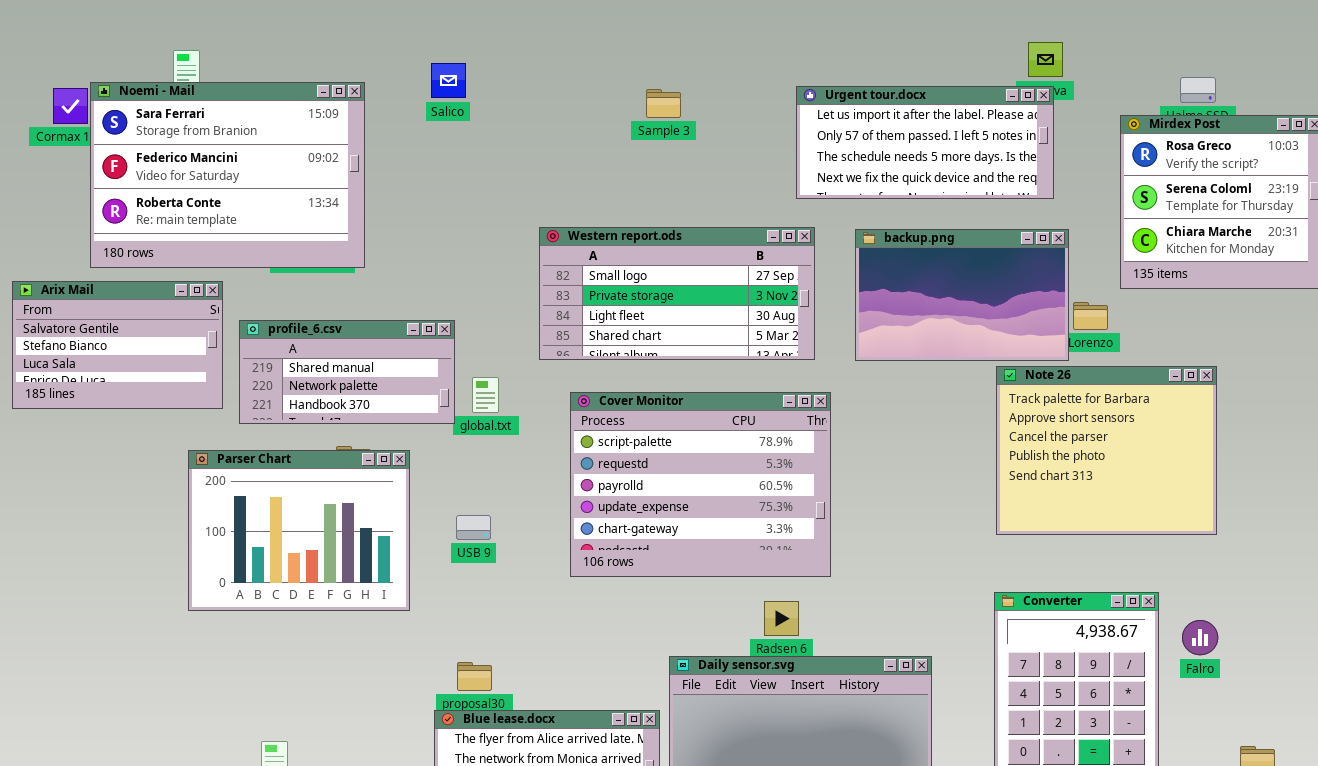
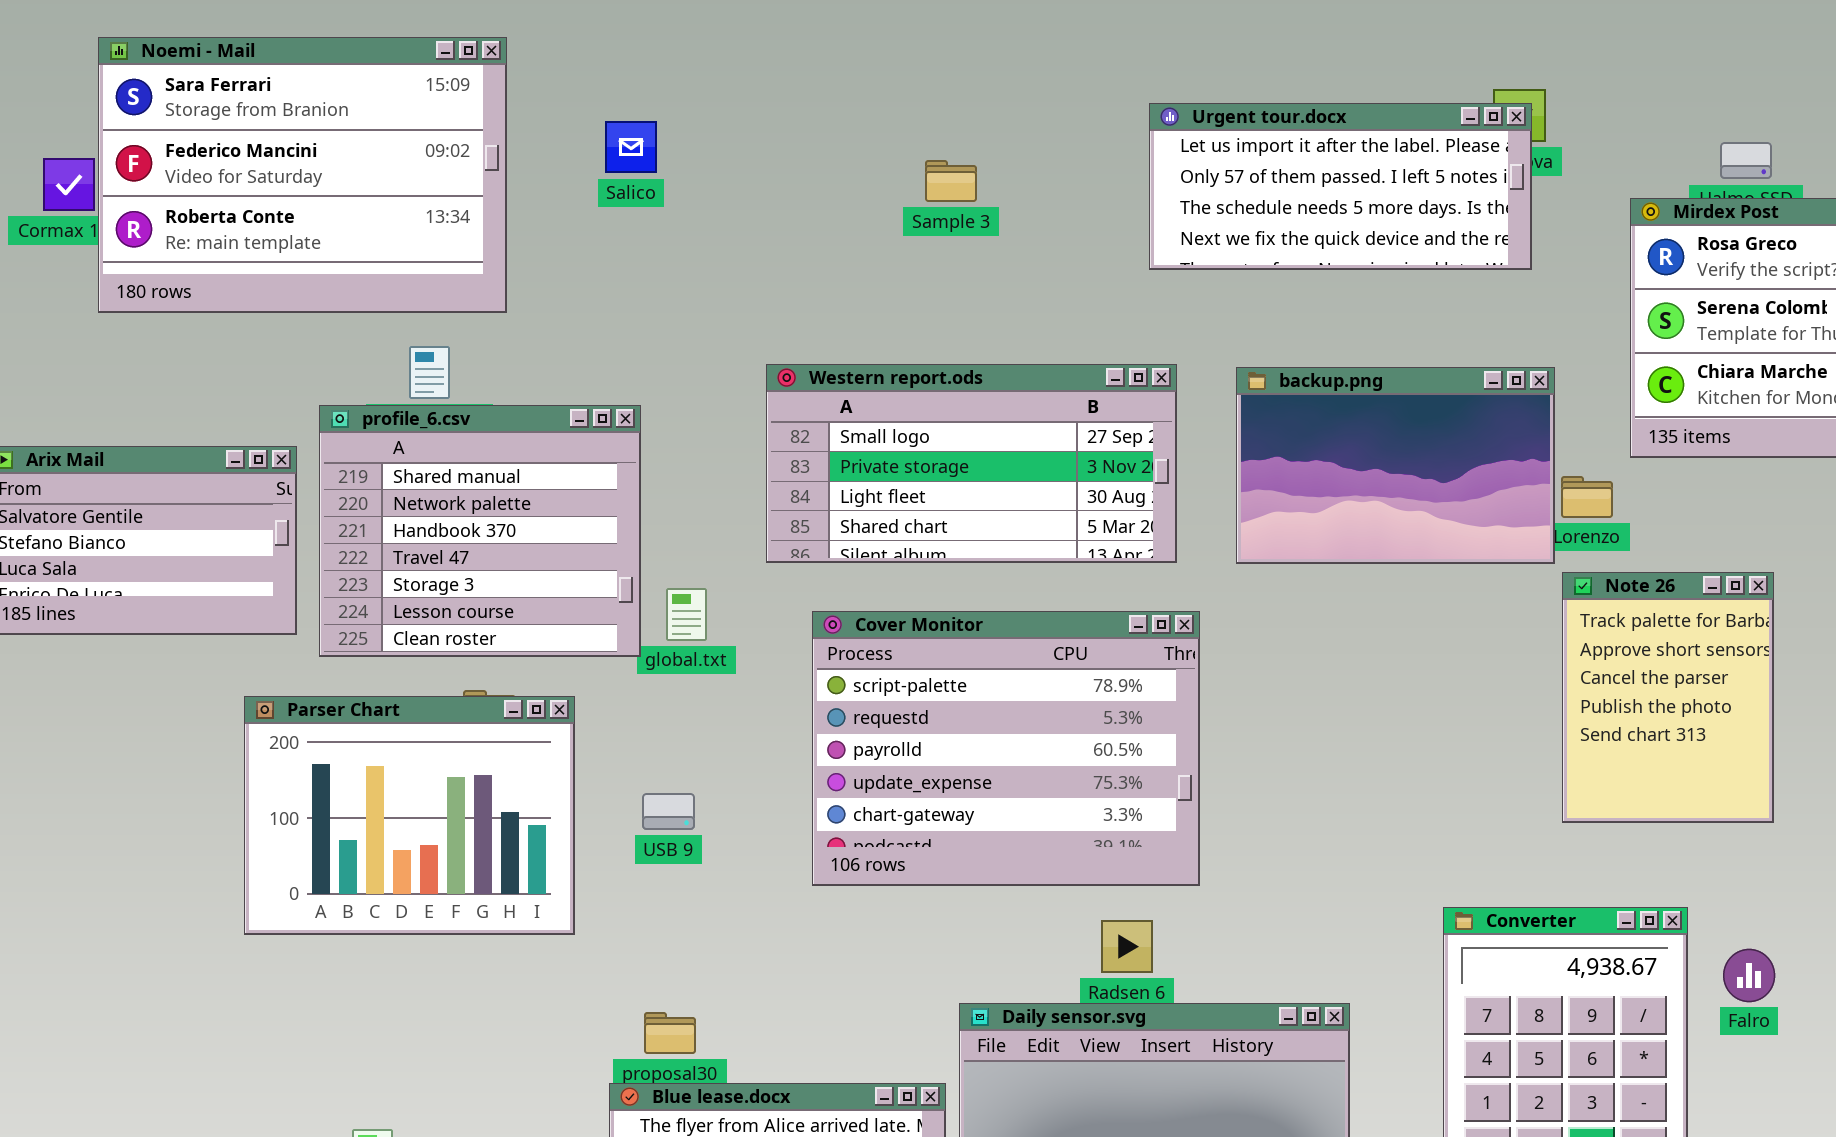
Noemi - Mail: [90,82,365,268] -> [98,37,507,313], moved
Urgent tour.docx: [796,86,1054,199] -> [1149,103,1532,270], moved
profile_6.csv: [239,320,455,424] -> [319,405,641,657], resized
Note 26: [996,366,1217,535] -> [1562,572,1774,823], resized

